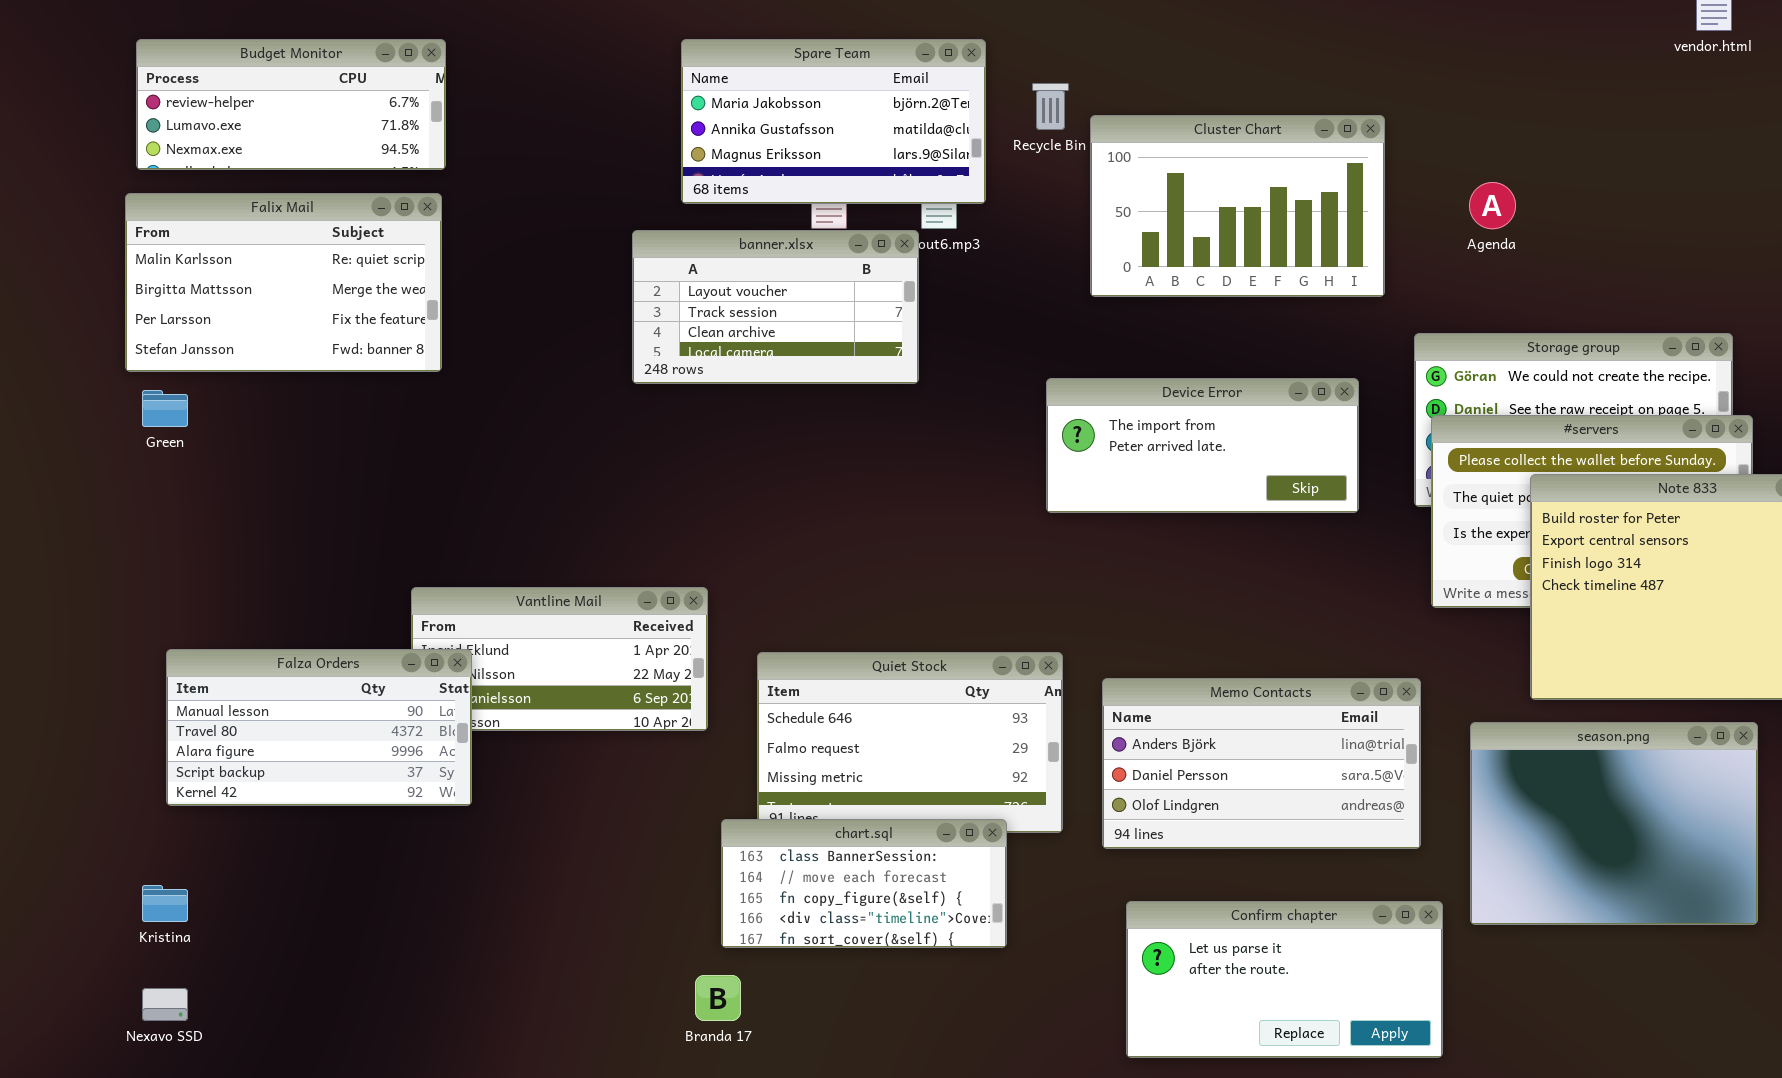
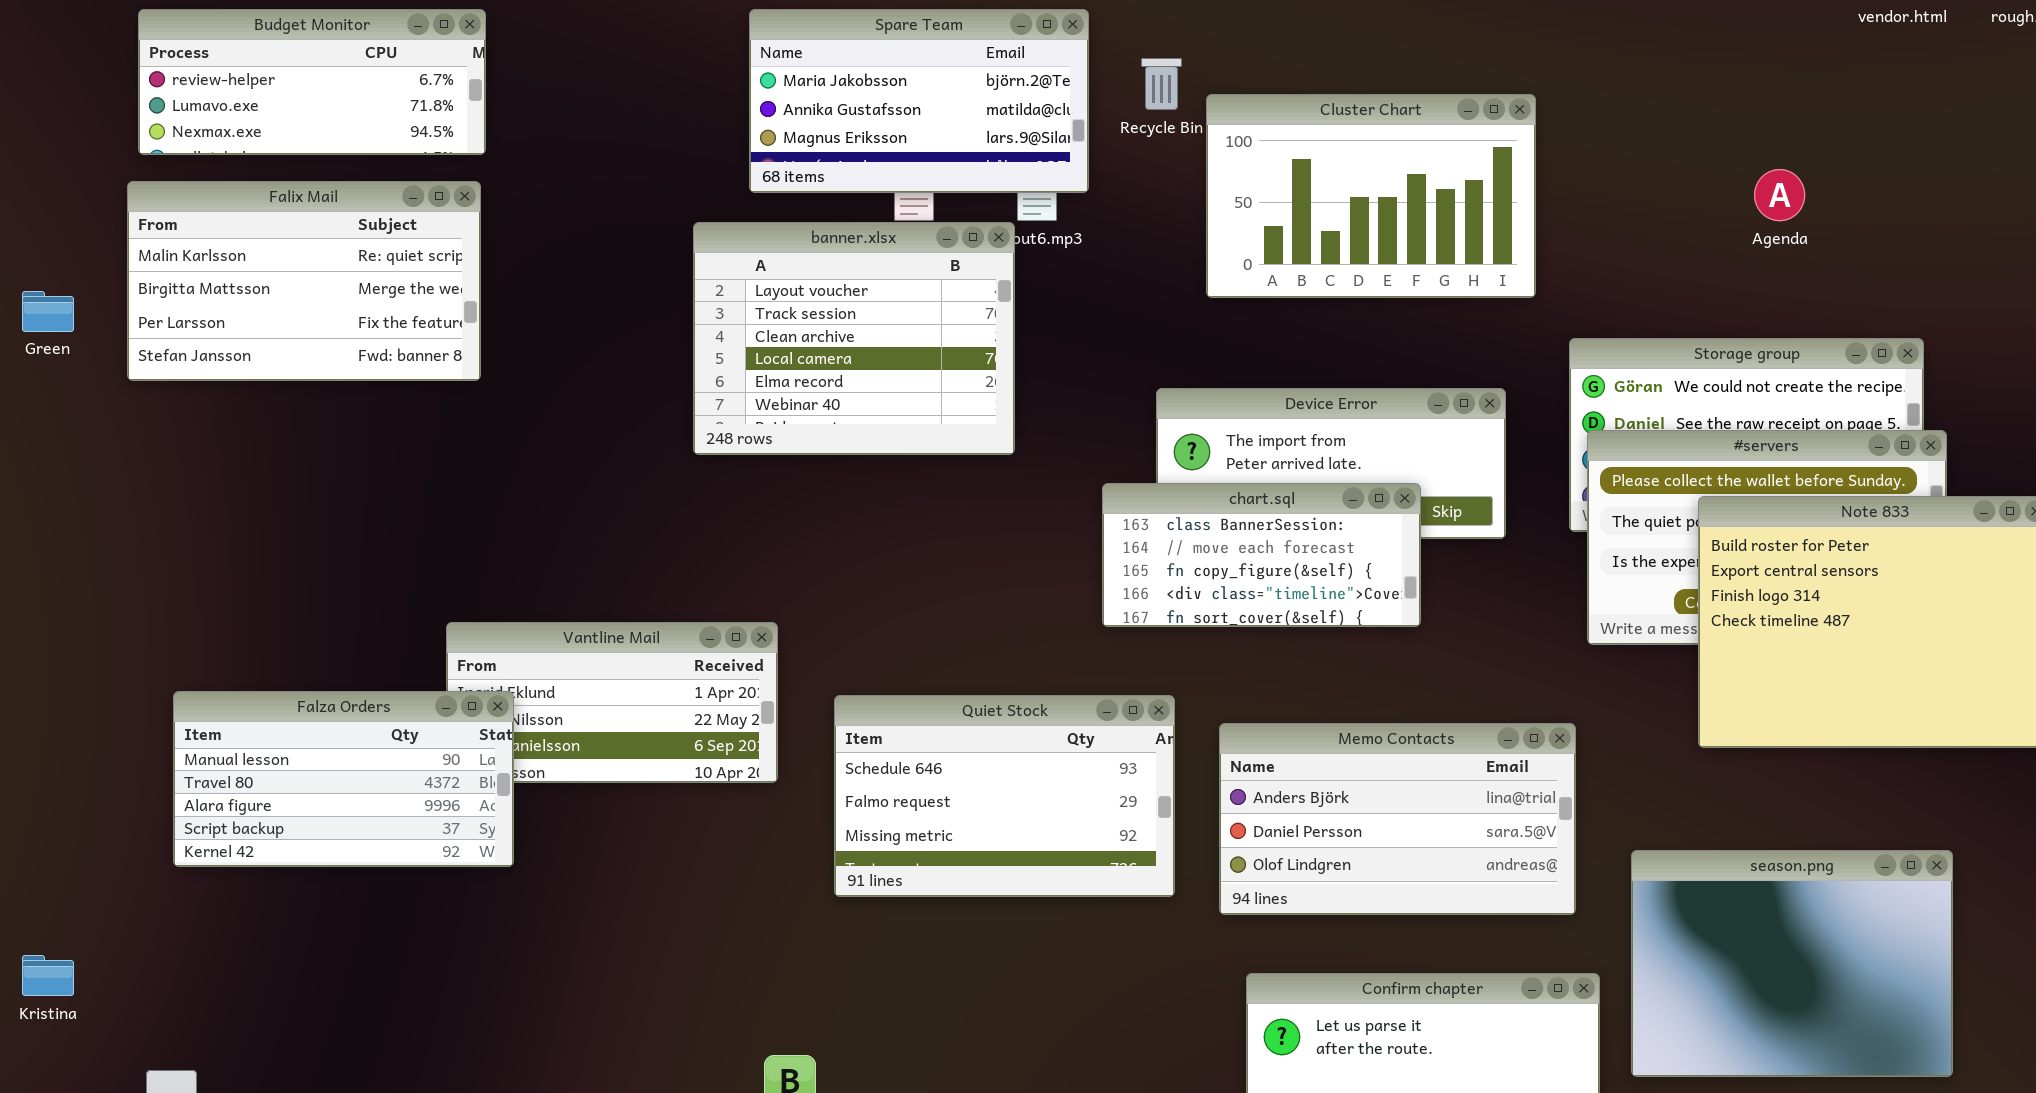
Agenda: [1469,182,1516,229] -> [1754,169,1805,221], moved
banner.xlsx: [632,230,919,384] -> [693,222,1015,455], resized
Green: [142,390,188,427] -> [22,291,74,332], moved
season.png: [1470,722,1758,925] -> [1631,850,1953,1077], moved
chart.sql: [721,819,1007,948] -> [1102,483,1421,627], moved
Kristina: [142,885,188,922] -> [22,955,74,996], moved

